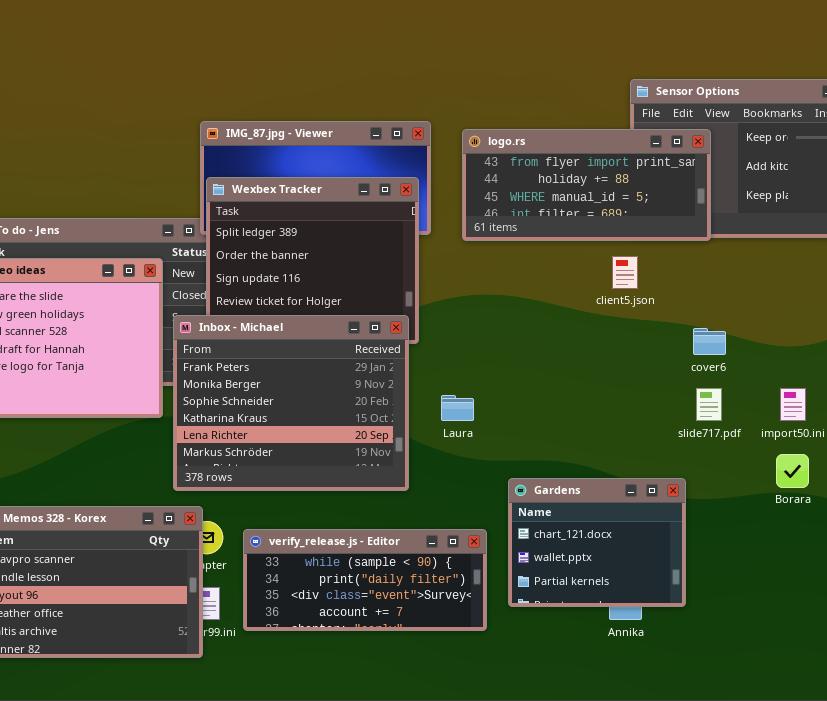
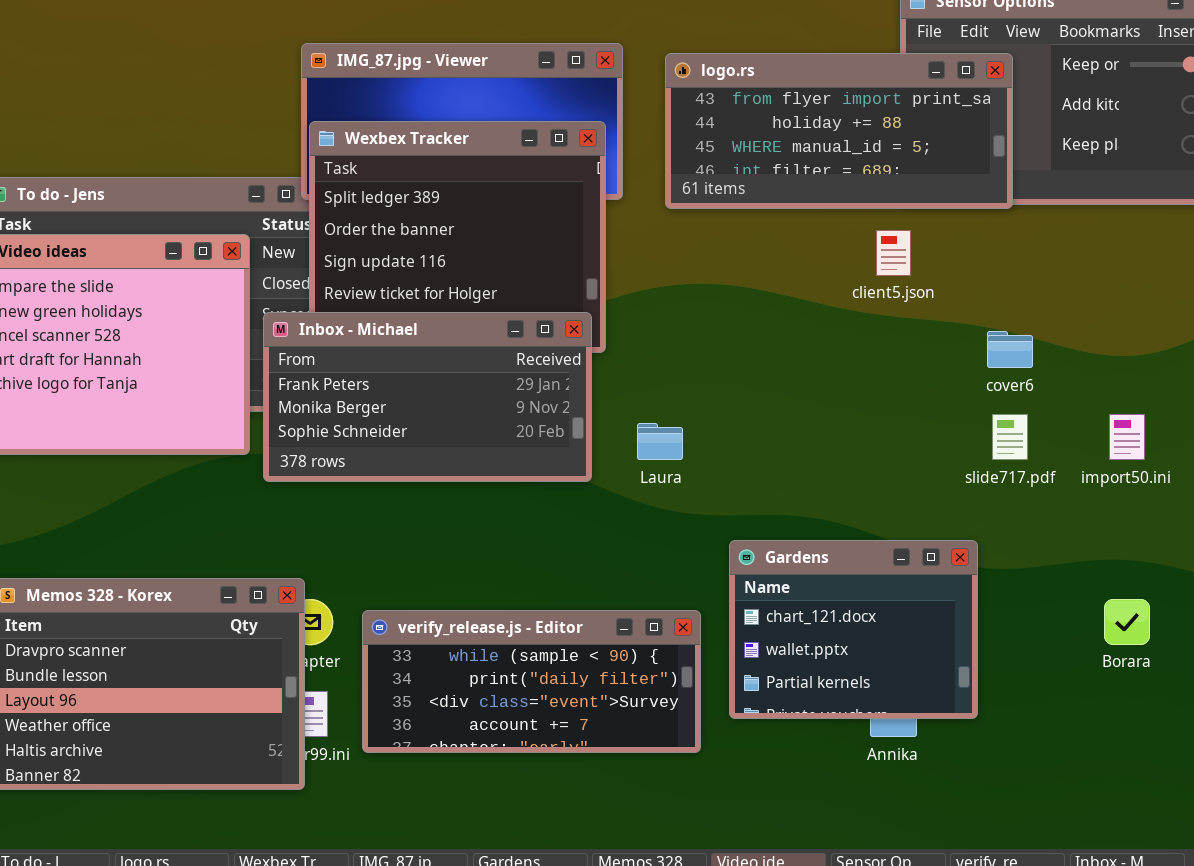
Inbox - Michael: [173,315,409,491] -> [263,312,592,482], resized
Borara: [776,454,809,488] -> [1104,599,1150,645], moved

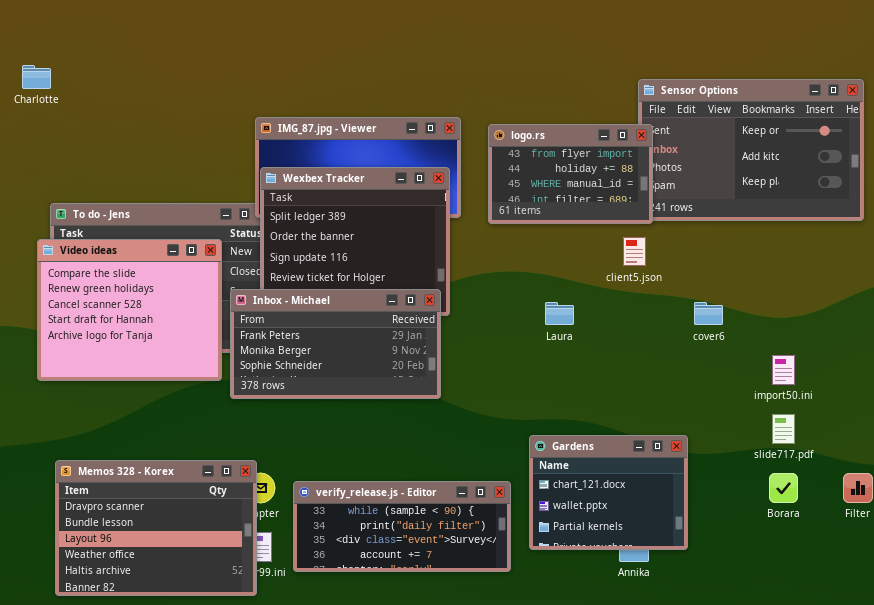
logo.rs: [665,53,1013,209] -> [488,124,653,224], resized
slide717.pdf: [992,414,1028,460] -> [772,414,795,444], moved
Laura: [637,423,683,460] -> [545,302,574,325], moved

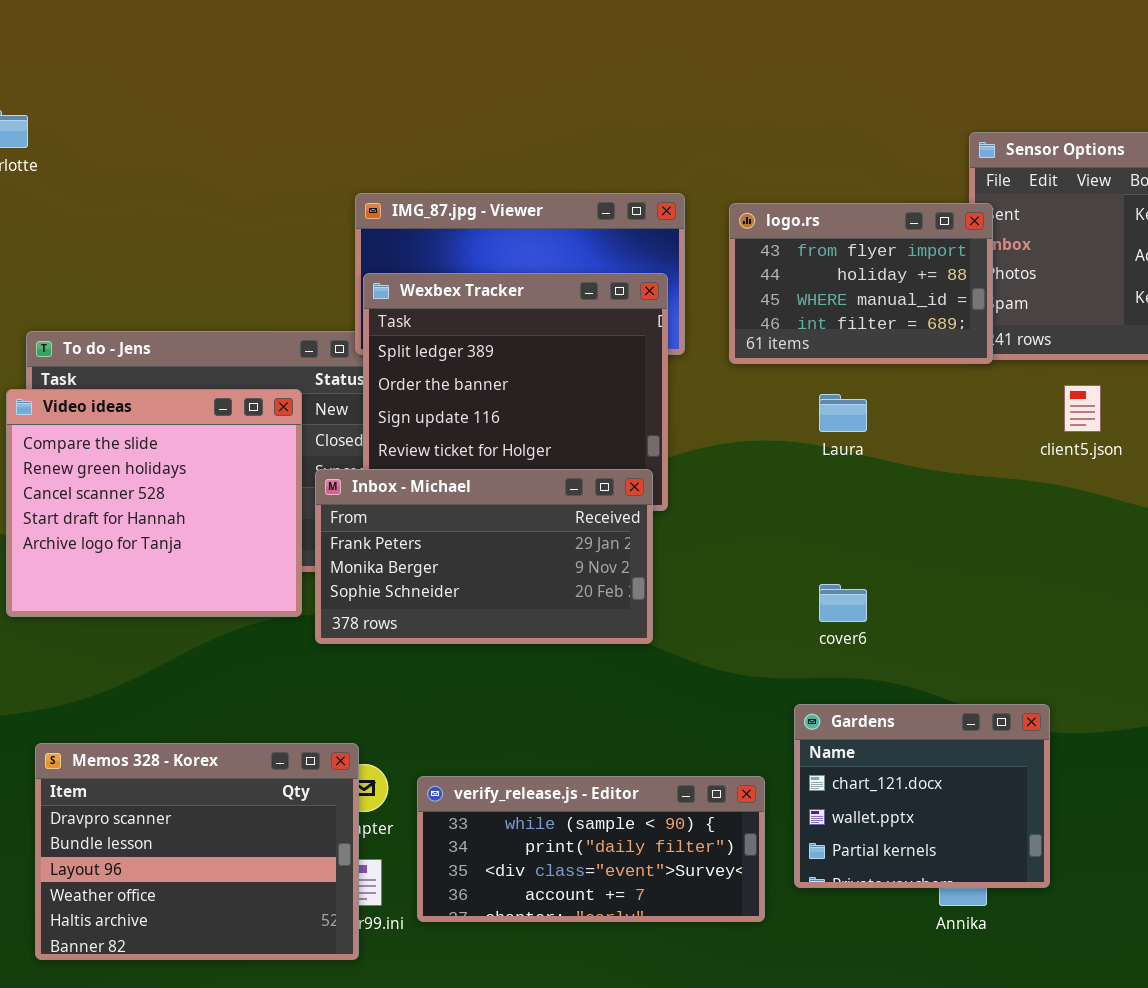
client5.json: [623,237,646,266] -> [1064,385,1101,432], moved
Laura: [545,302,574,325] -> [819,394,867,432], moved
cover6: [694,302,723,325] -> [819,584,867,622], moved

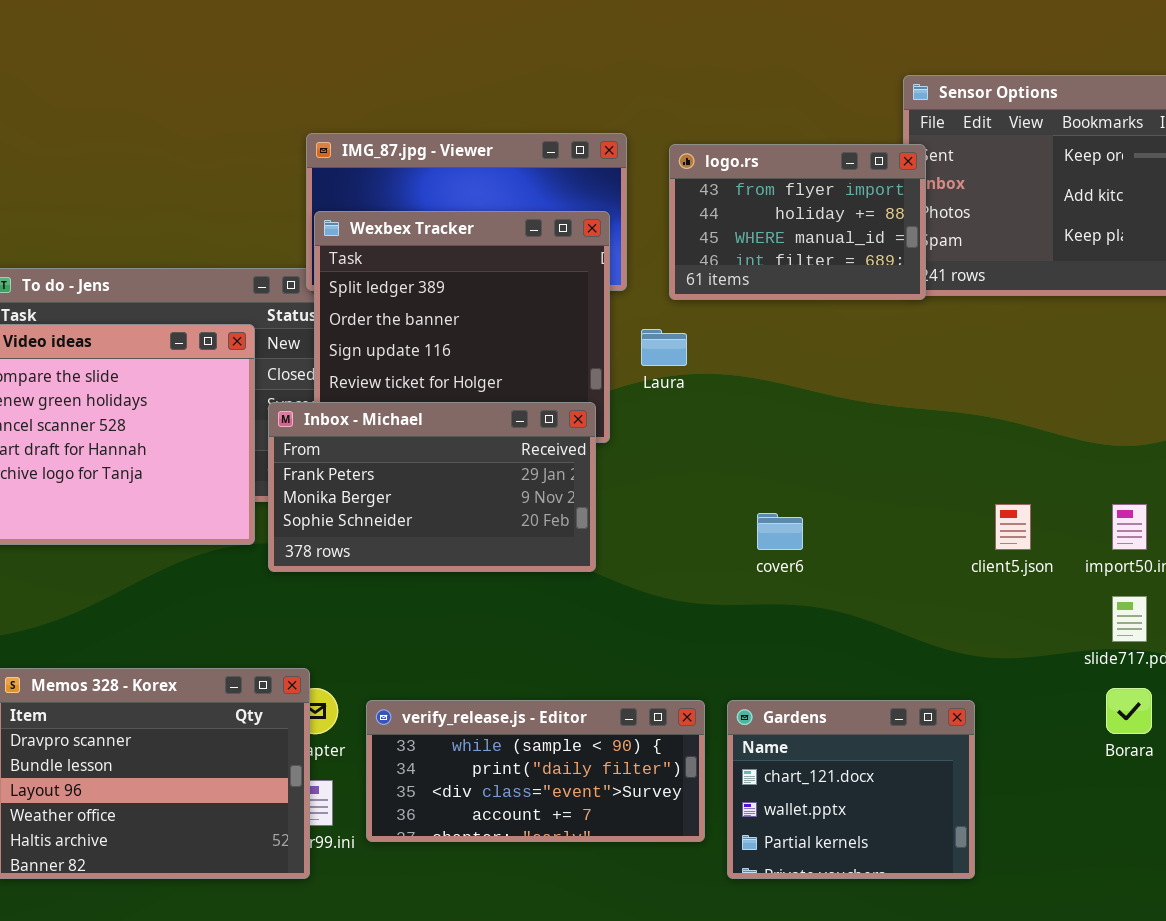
client5.json: [1064,385,1101,432] -> [995,504,1031,550], moved
Laura: [819,394,867,432] -> [641,329,687,366], moved
Gardens: [794,704,1050,888] -> [727,700,975,879], moved

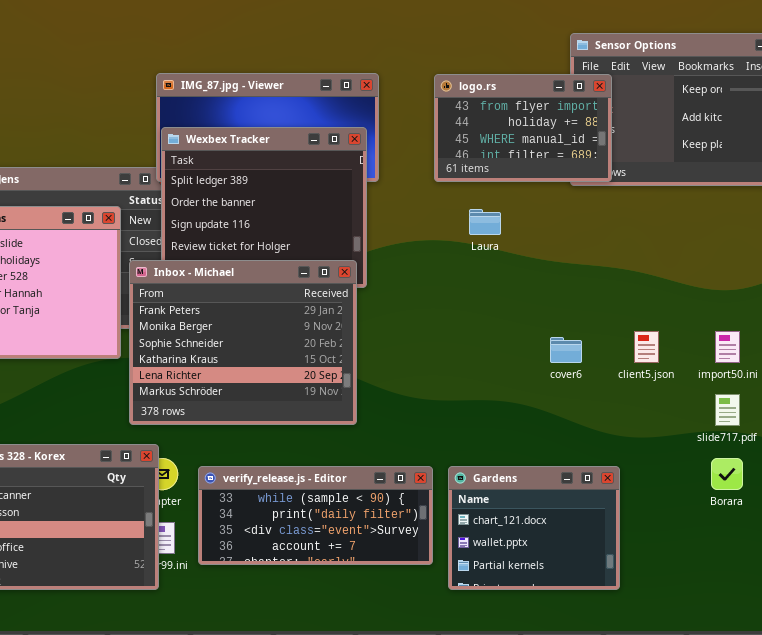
logo.rs: [669,144,926,300] -> [434,74,612,182], moved
Laura: [641,329,687,366] -> [469,209,501,235], moved
Inbox - Michael: [268,402,596,572] -> [129,260,357,425], resized
cover6: [757,513,803,550] -> [550,337,582,363], moved

